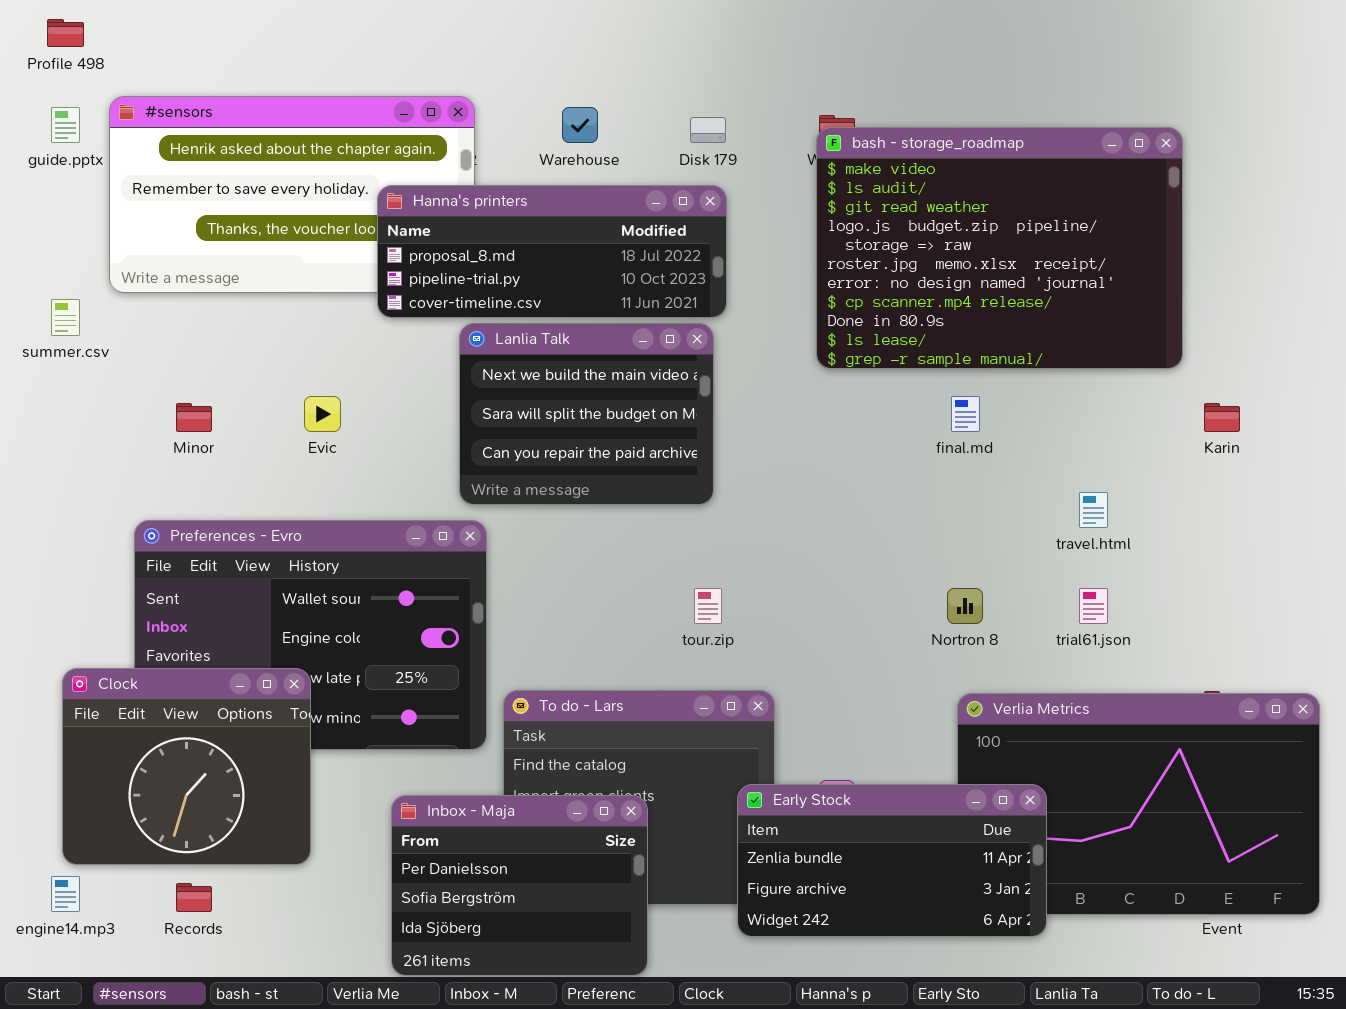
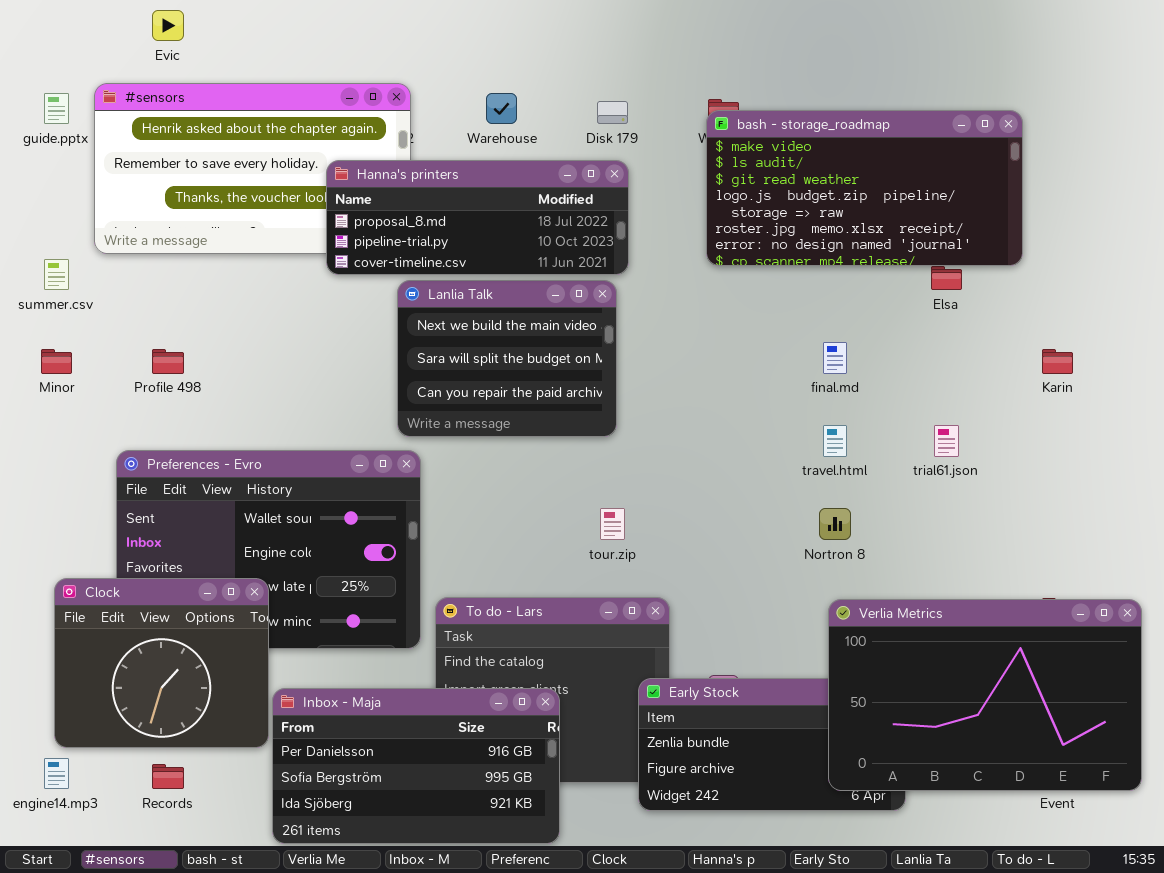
Profile 498: [47,19,84,47] -> [152,349,184,374], moved
bash - storage_roadmap: [816,127,1183,369] -> [706,110,1023,266], resized
Evic: [304,396,341,432] -> [152,10,184,41], moved
Minor: [176,403,212,432] -> [41,349,72,374], moved
travel.html: [1079,492,1108,528] -> [823,425,847,457], moved
trial61.json: [1079,588,1108,624] -> [934,425,959,457], moved
Verlia Metrics: [957,693,1320,915] -> [828,599,1142,791], raised
Inbox - Maja: [391,795,648,976] -> [272,688,560,844], resized

